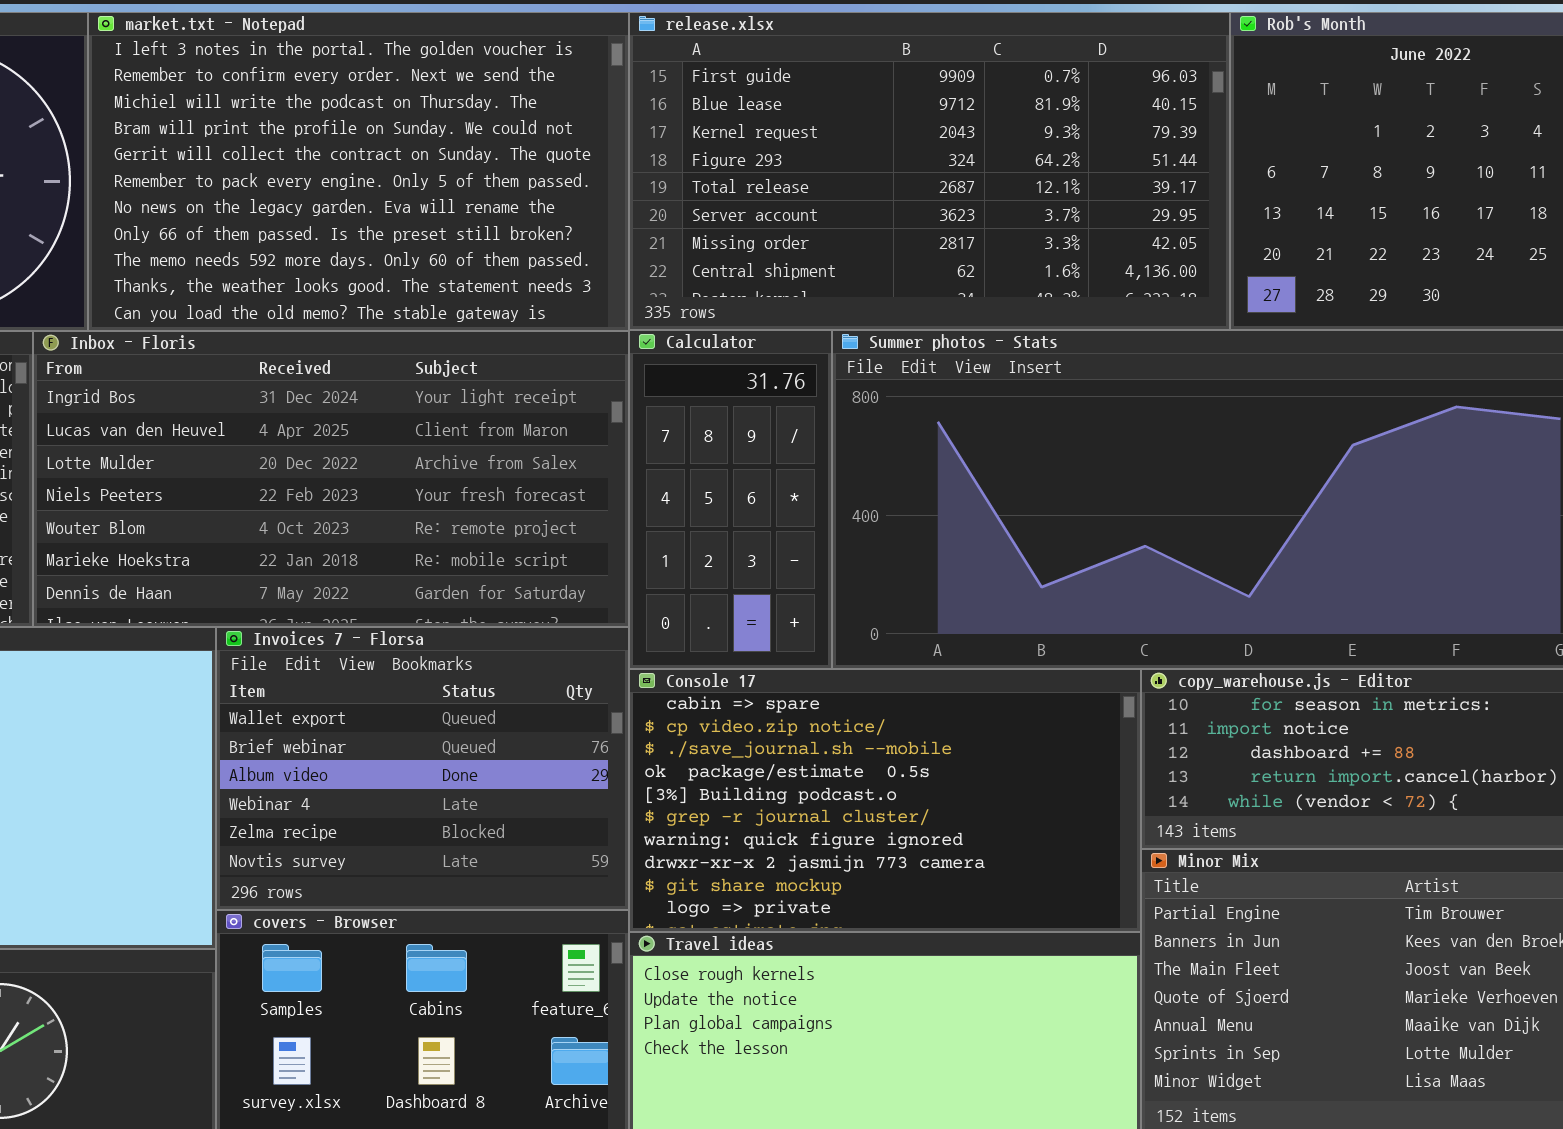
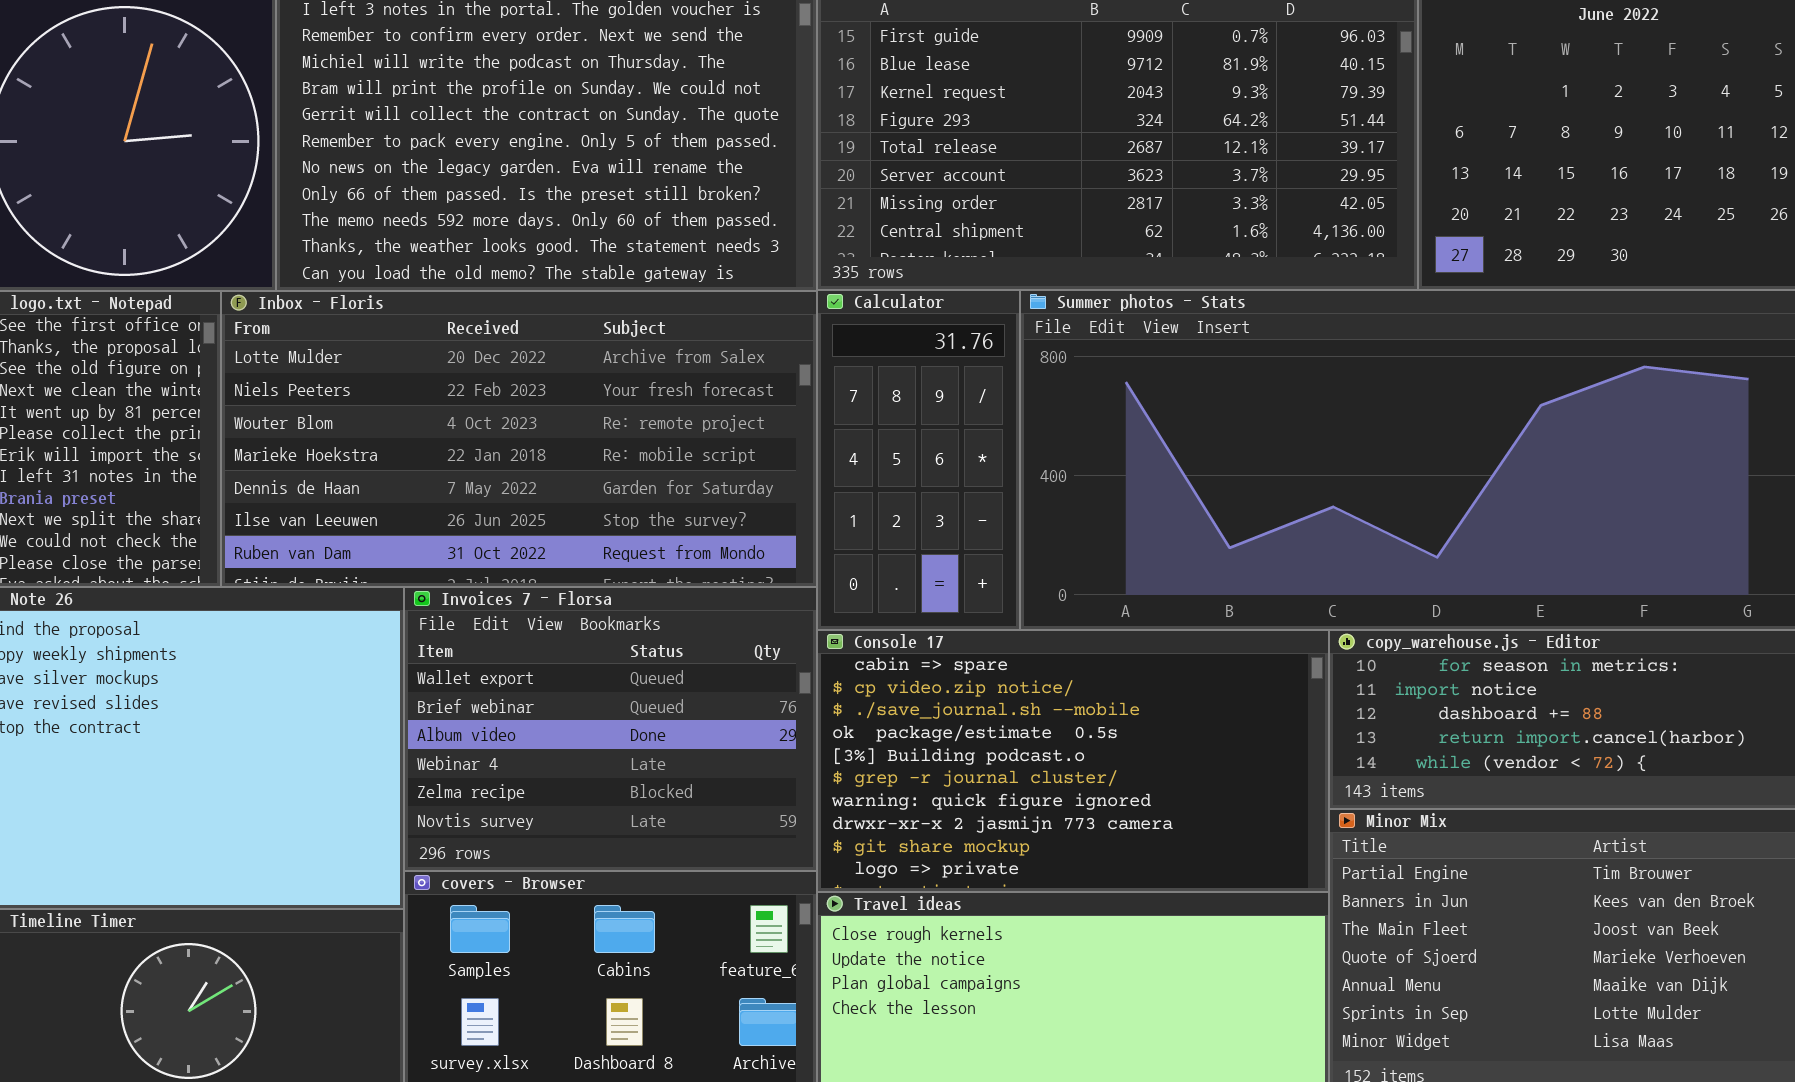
Inbox - Floris: [33,331,629,627] -> [221,291,817,587], scrolled down 2 rows

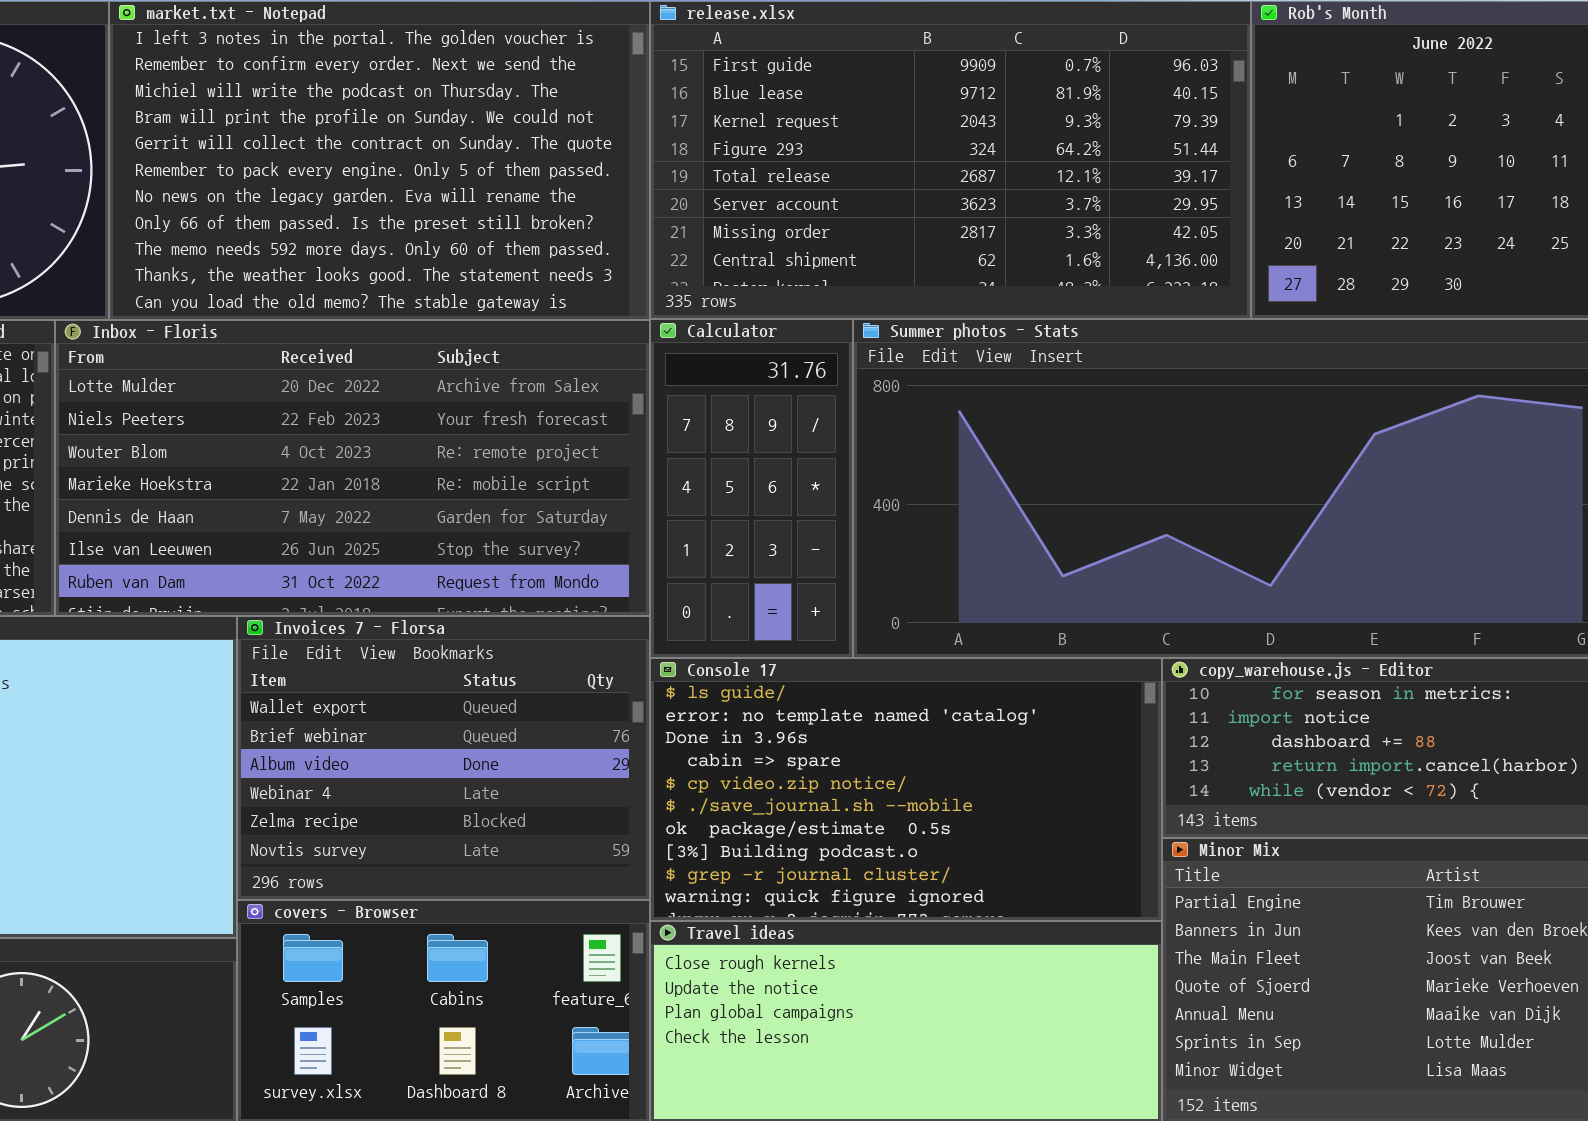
Console 17: [817,630,1329,892] -> [650,658,1162,921], scrolled up 3 rows

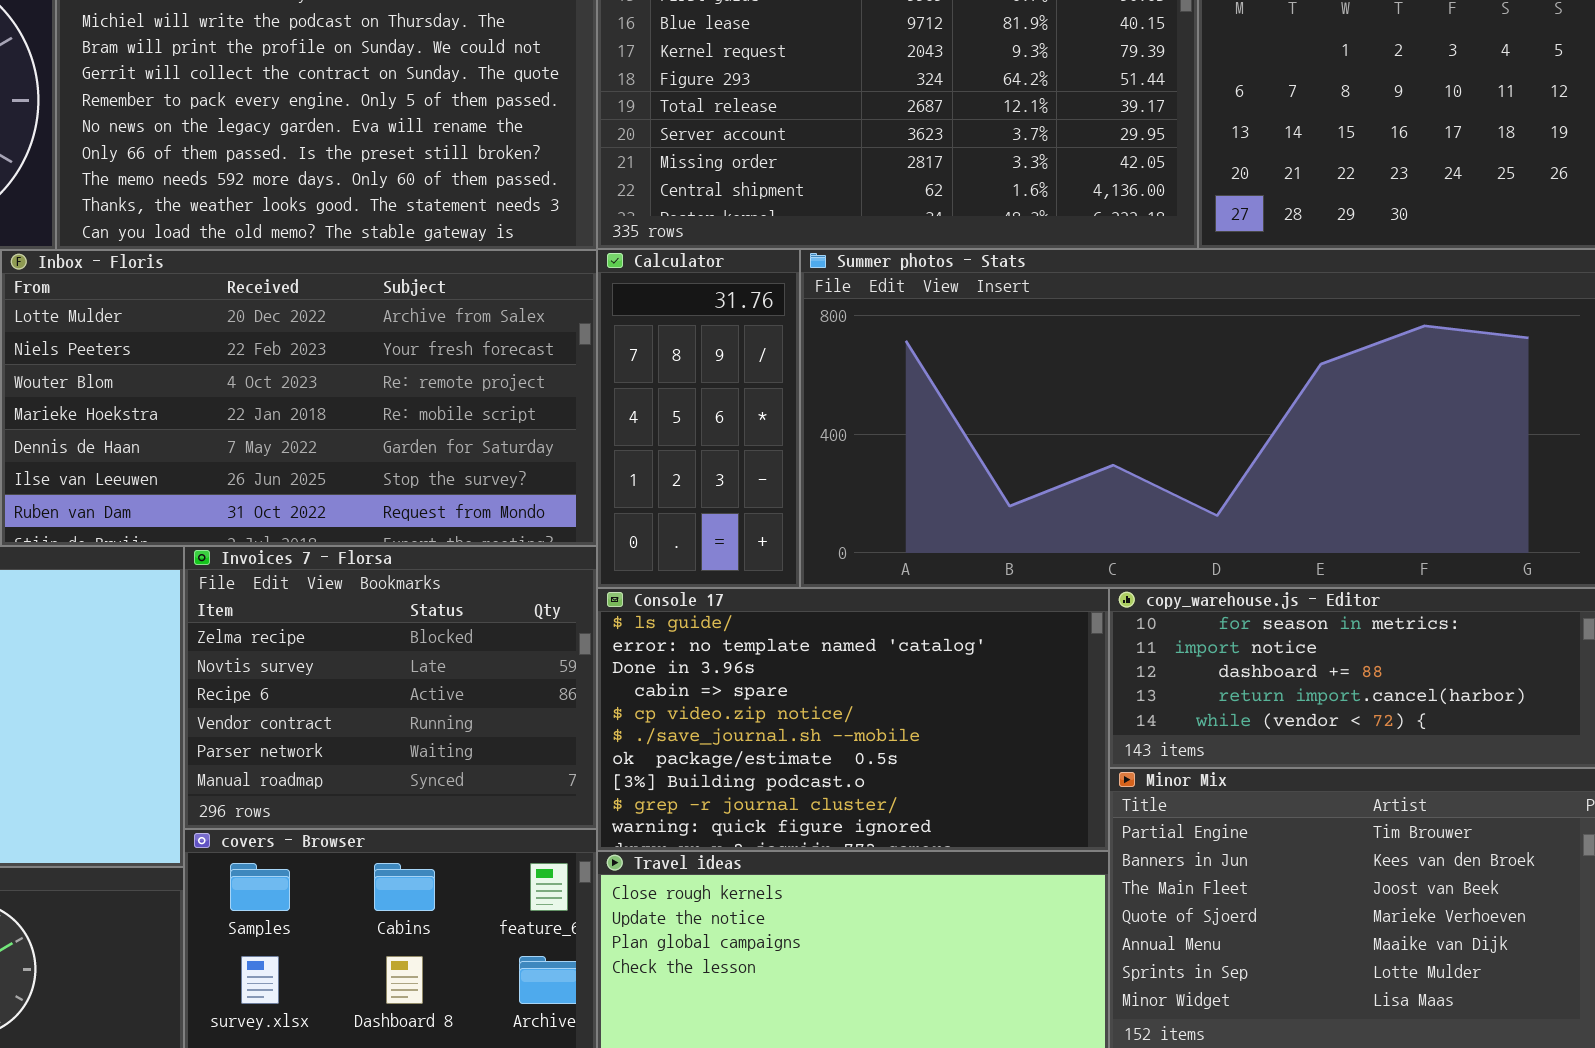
Invoices 7 - Florsa: [237,616,650,900] -> [184,546,597,829], scrolled down 4 rows

